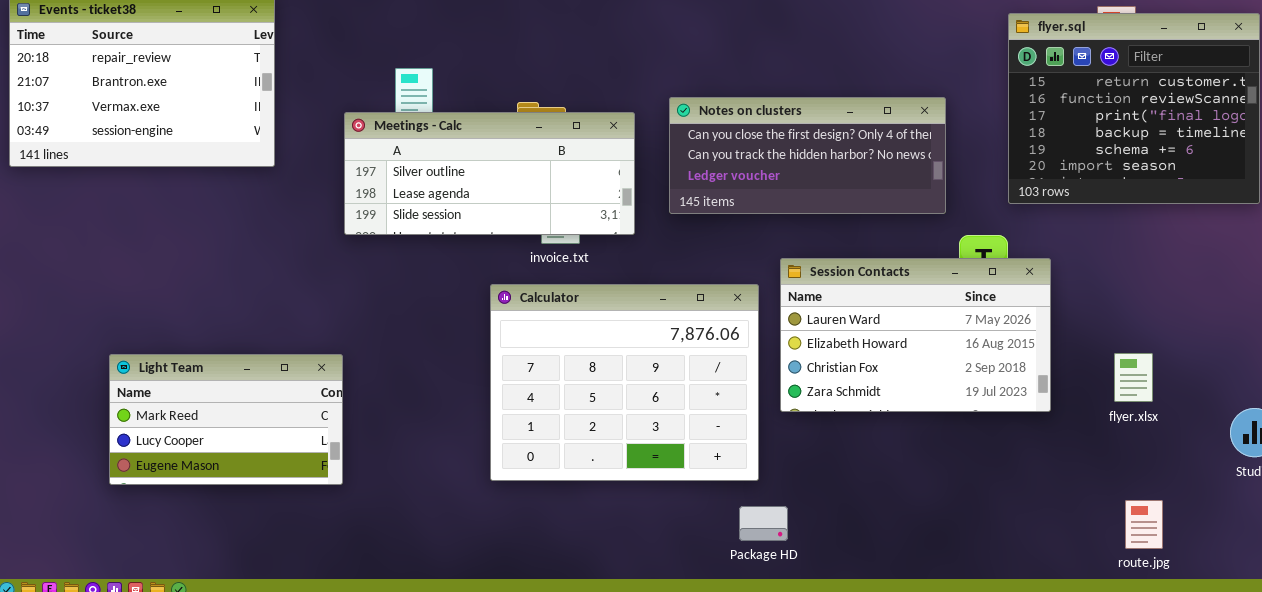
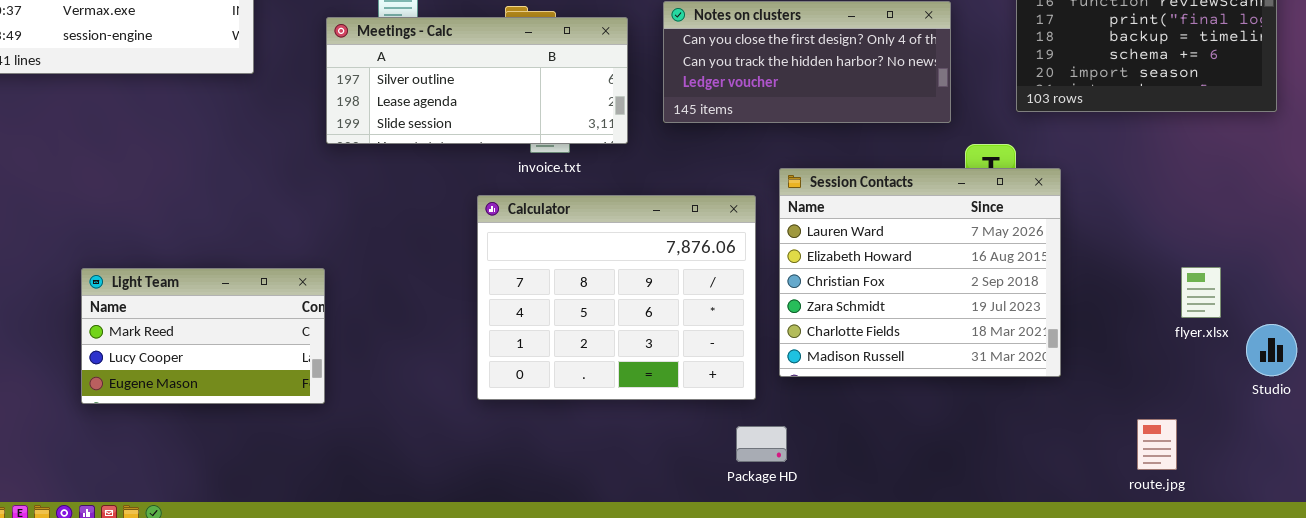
Session Contacts: [780,258,1051,412] -> [779,168,1061,377], resized
flyer.xlsx: [1114,353,1153,402] -> [1181,267,1221,318], moved

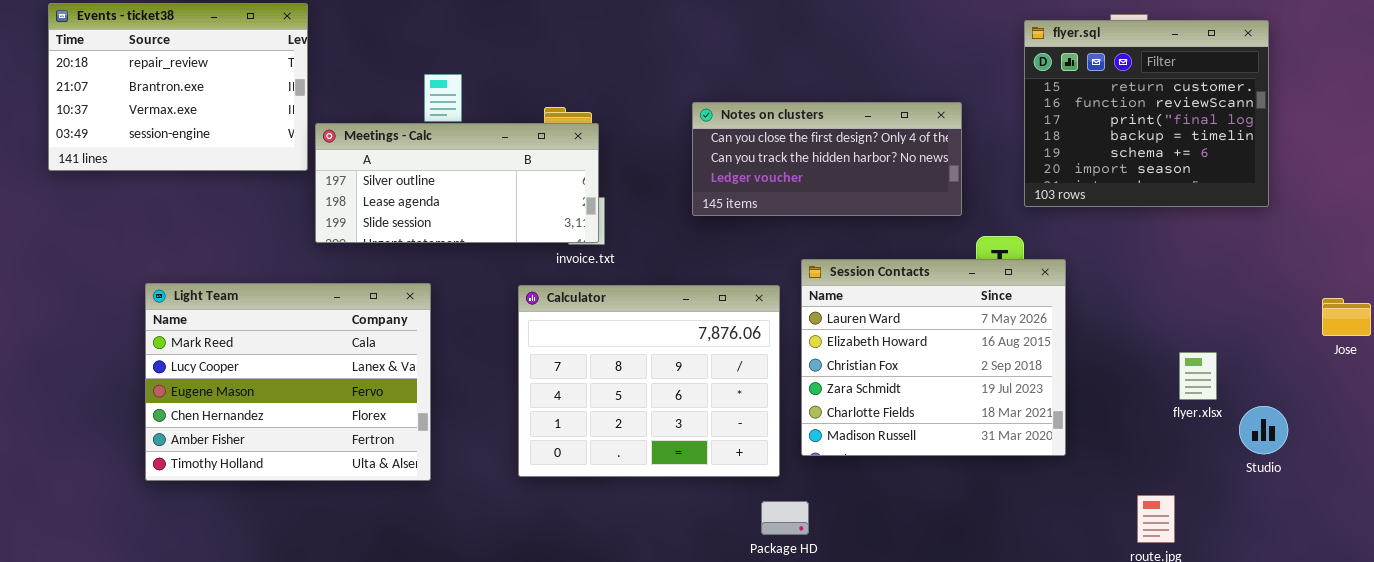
Meetings - Calc: [326,17,628,144] -> [315,123,599,243], moved
Light Team: [81,268,325,404] -> [145,283,431,481], resized

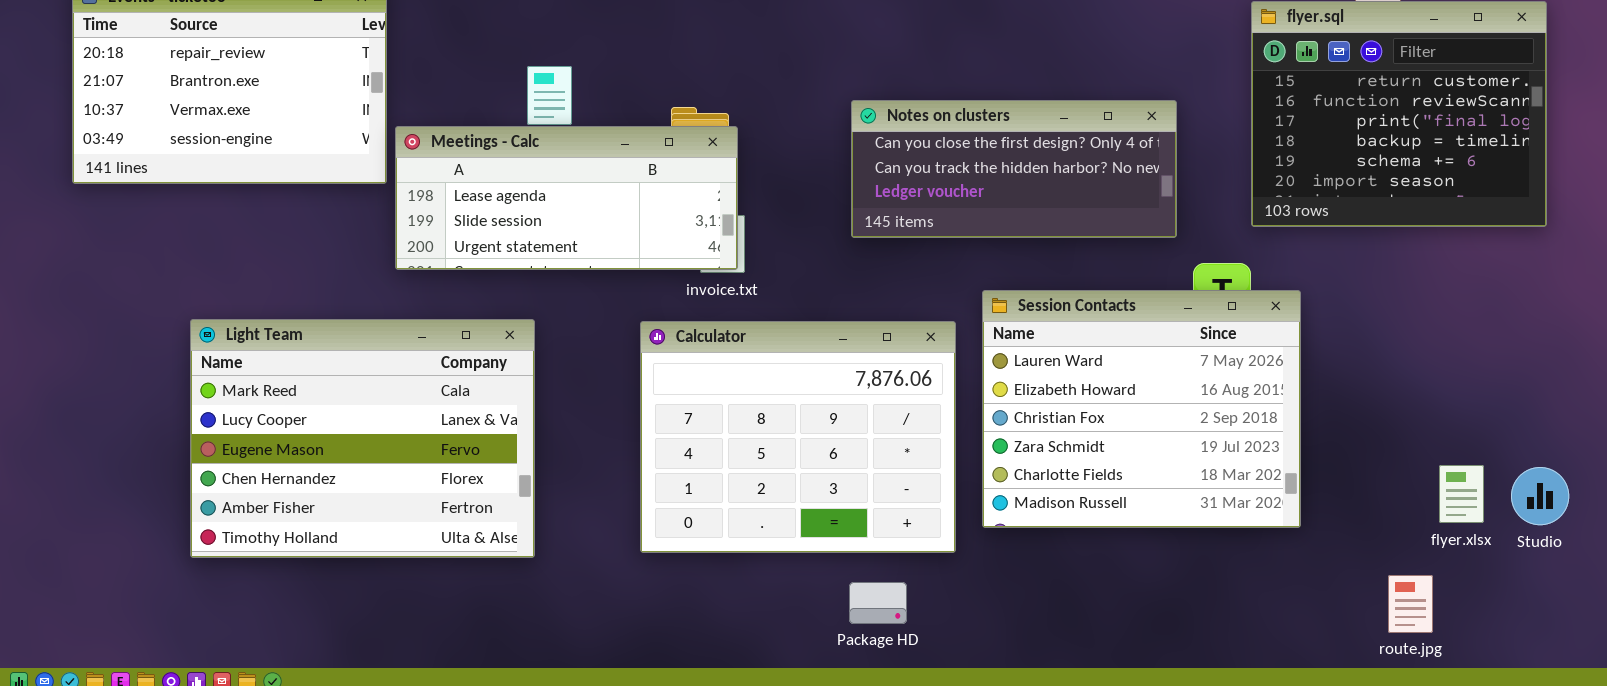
Meetings - Calc: [315,123,599,243] -> [395,126,738,270], scrolled down 1 row
flyer.xlsx: [1179,352,1217,400] -> [1439,465,1484,523], moved
Package HD: [761,501,809,535] -> [849,582,907,624], moved

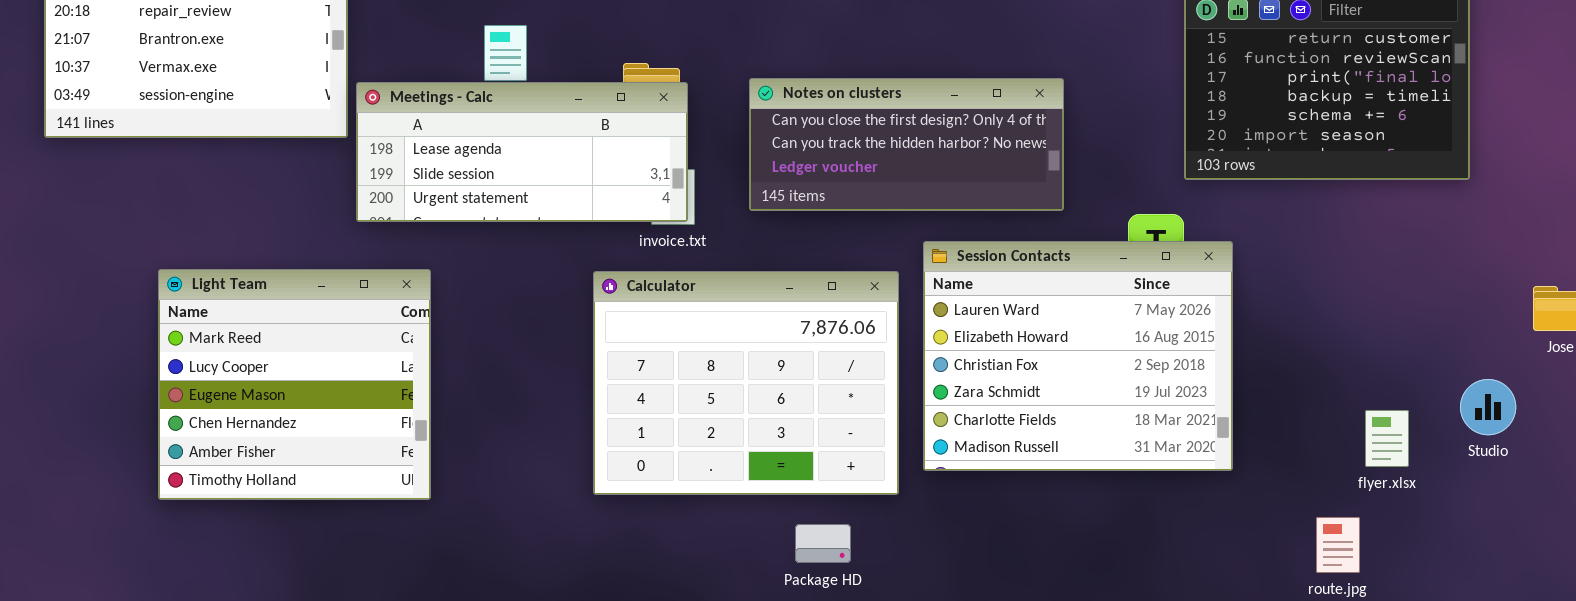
Notes on clusters: [851,100,1177,238] -> [749,78,1064,211], moved
Light Team: [190,319,535,558] -> [158,269,431,500], resized
Studio: [1511,467,1569,525] -> [1460,379,1516,435], moved

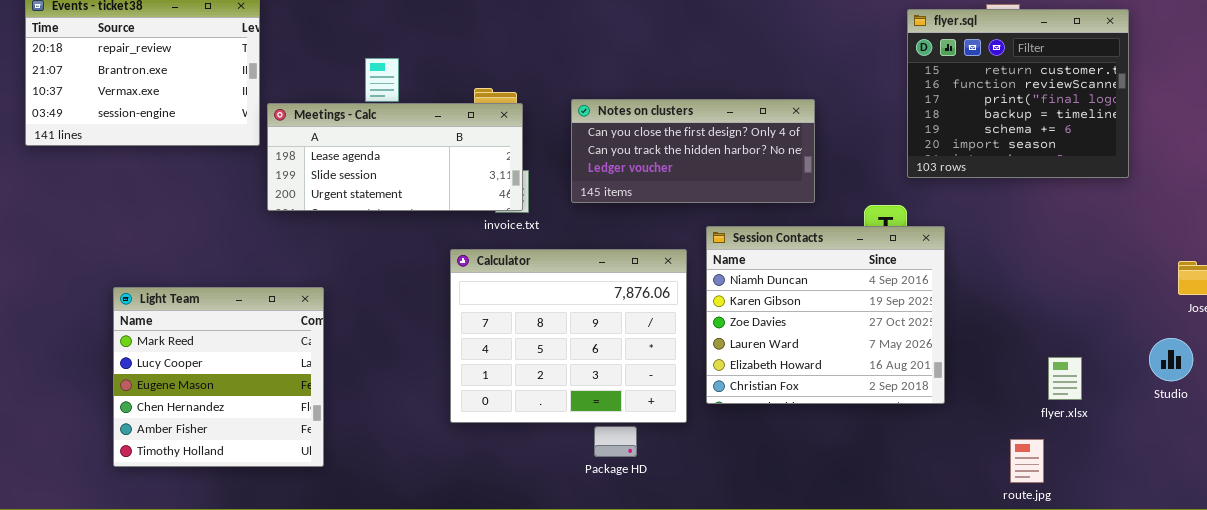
Session Contacts: [923,241,1233,471] -> [706,226,945,404], scrolled up 3 rows
Light Team: [158,269,431,500] -> [113,287,324,467], moved
Studio: [1460,379,1516,435] -> [1149,338,1193,381], moved
Package HD: [795,524,851,563] -> [594,426,637,457], moved

